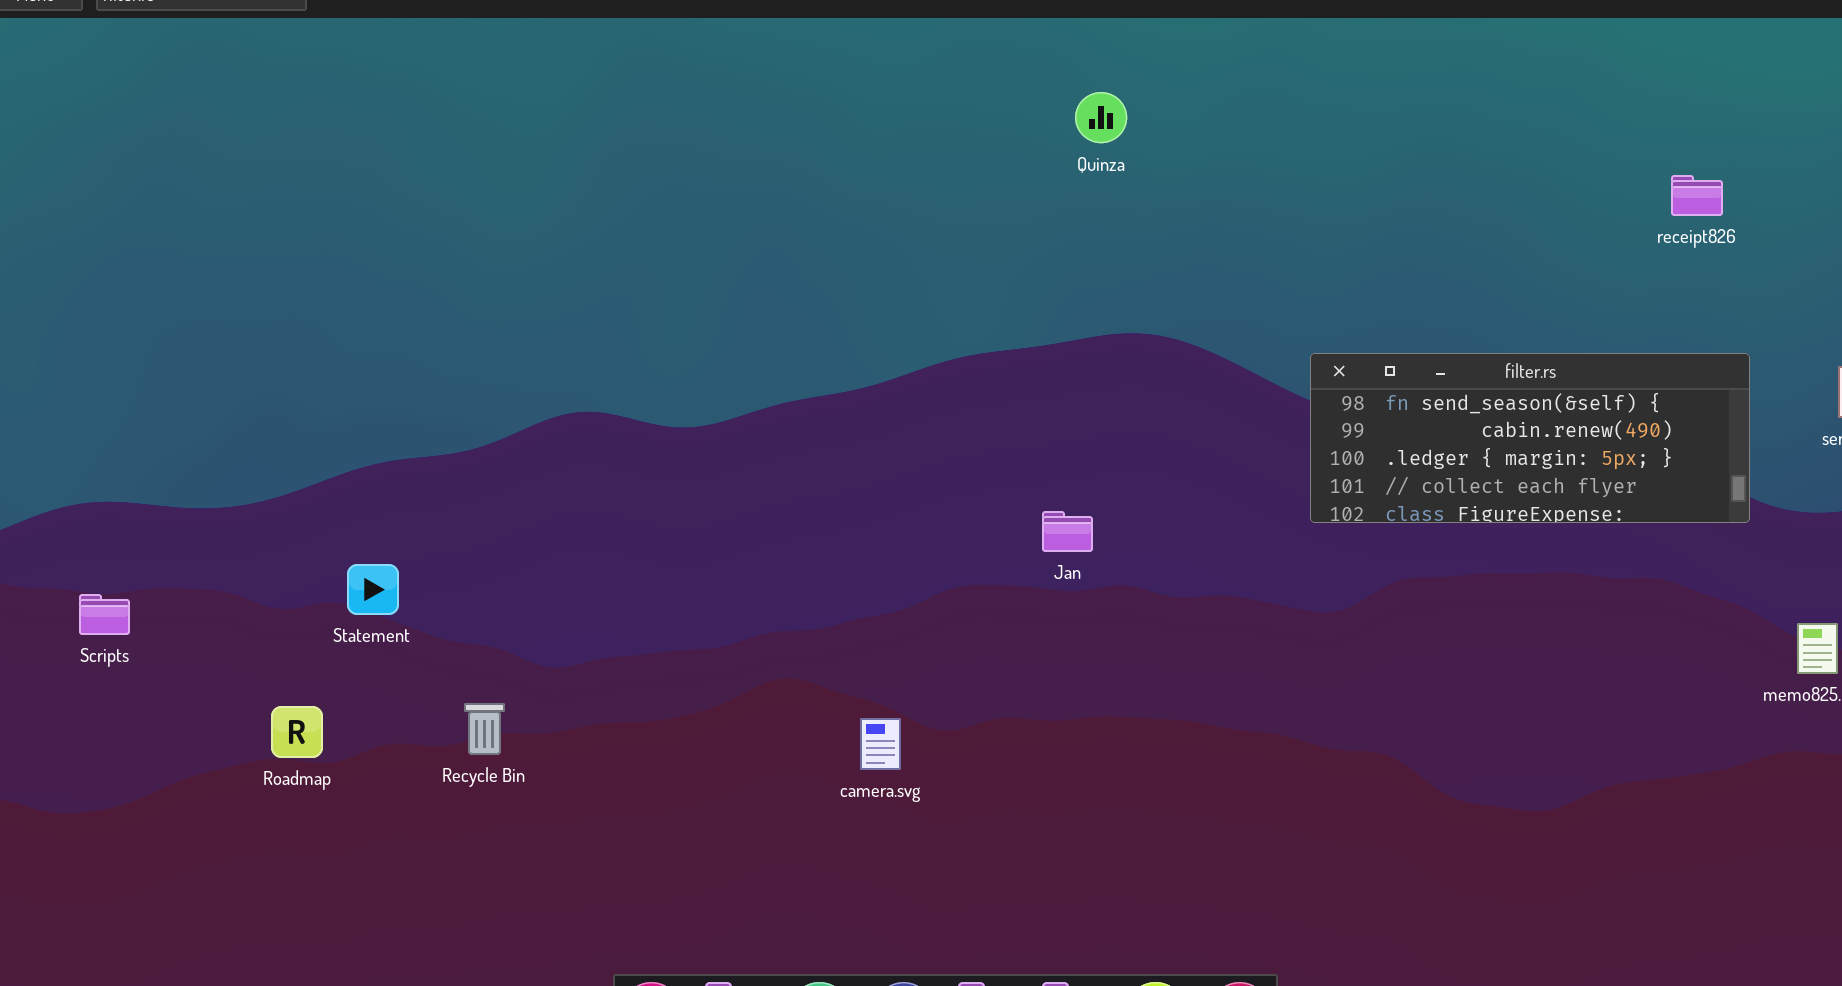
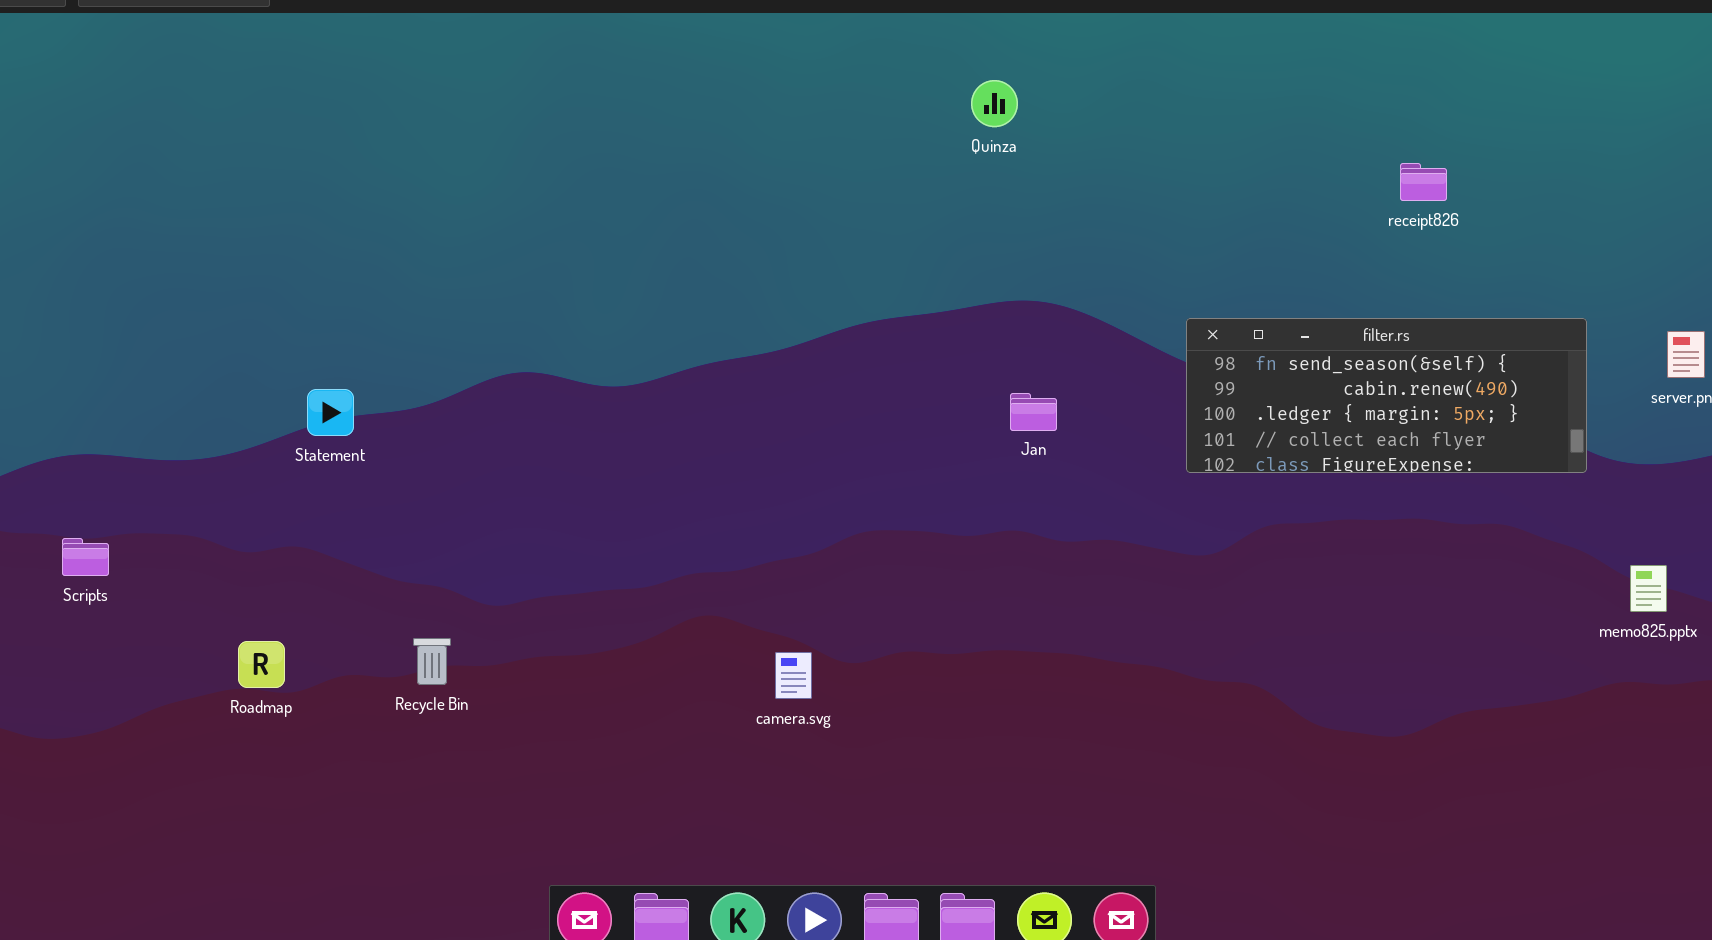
receipt826: [1671,175,1723,216] -> [1400,163,1447,201], moved
Jan: [1042,511,1093,552] -> [1010,393,1057,431], moved
Statement: [347,564,399,615] -> [307,389,354,436], moved

